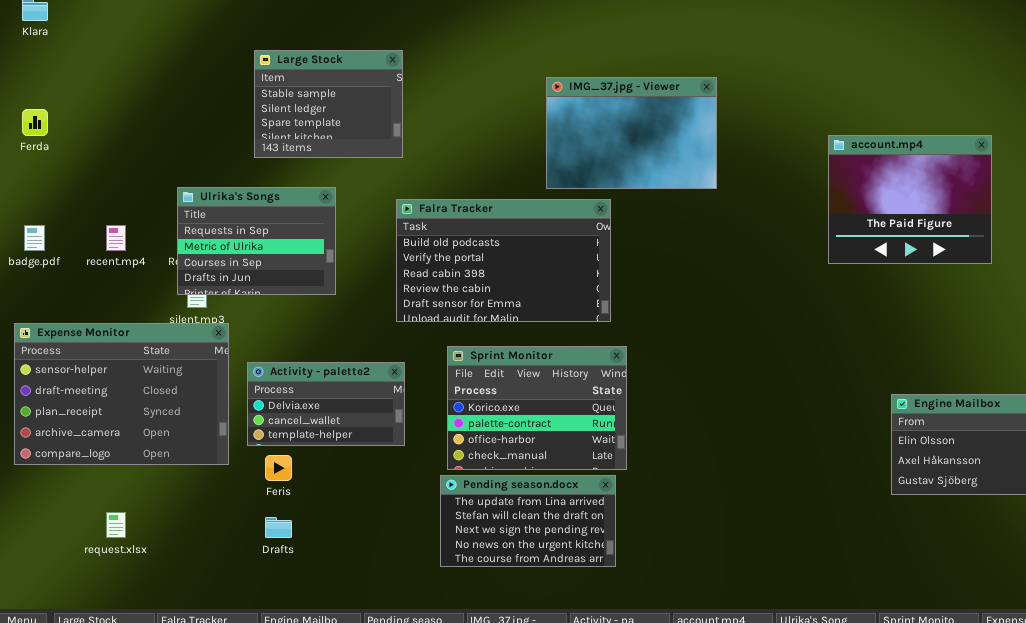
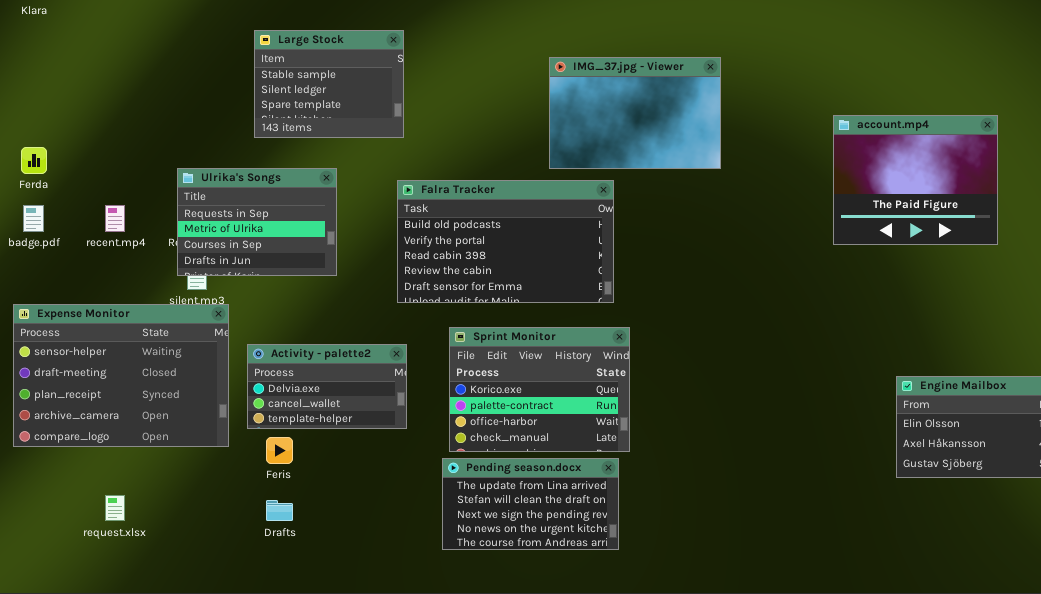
Ferda: [22,109,48,136] -> [21,147,47,174], moved

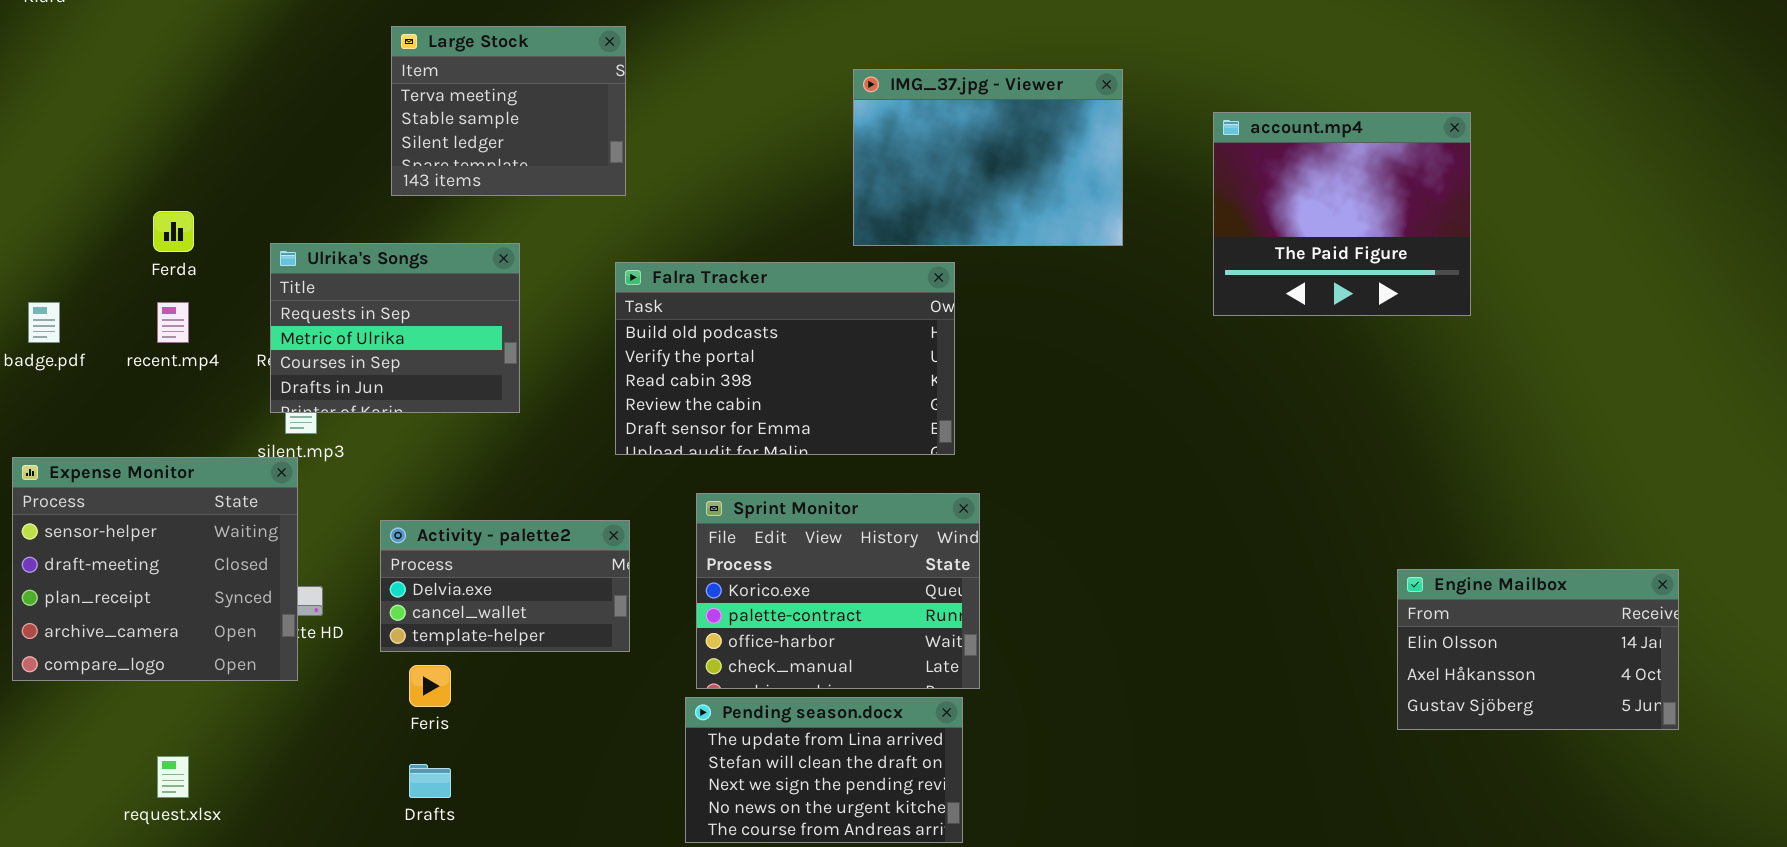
Large Stock: [254,30,404,138] -> [391,26,626,196], scrolled up 1 row
account.mp4: [833,115,998,245] -> [1213,112,1471,316], moved
Ferda: [21,147,47,174] -> [153,211,194,252], moved
Expense Monitor: [13,304,229,447] -> [12,457,298,681], resized

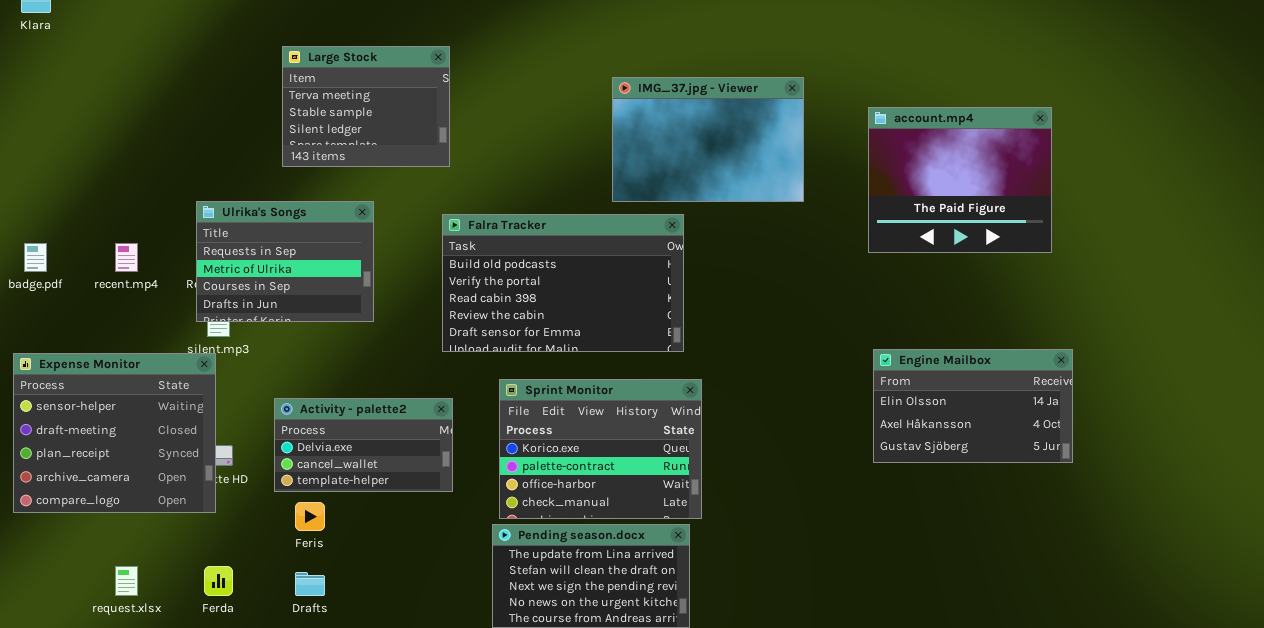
Ferda: [153,211,194,252] -> [204,566,233,596], moved
Engine Mailbox: [1397,569,1679,730] -> [873,349,1073,463], moved

